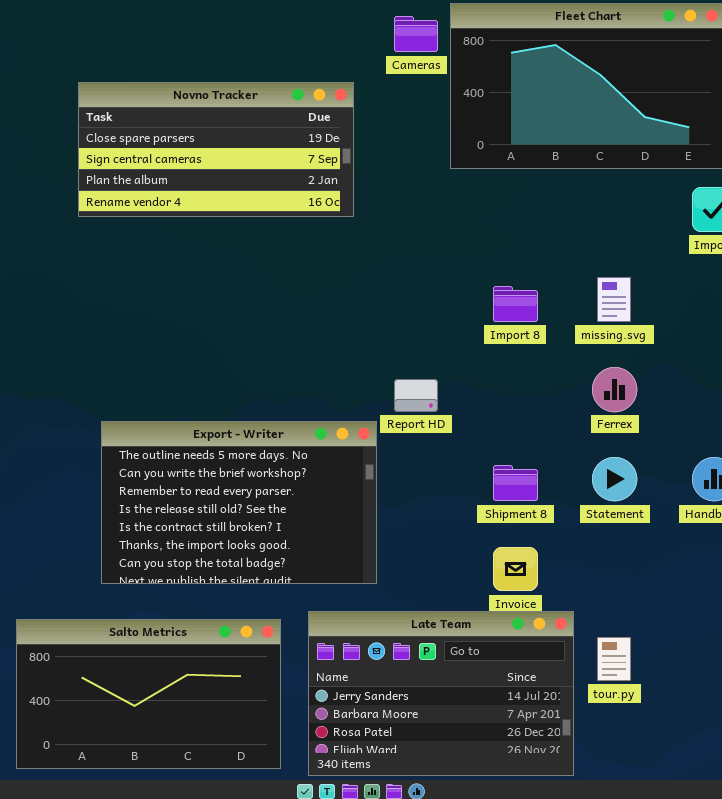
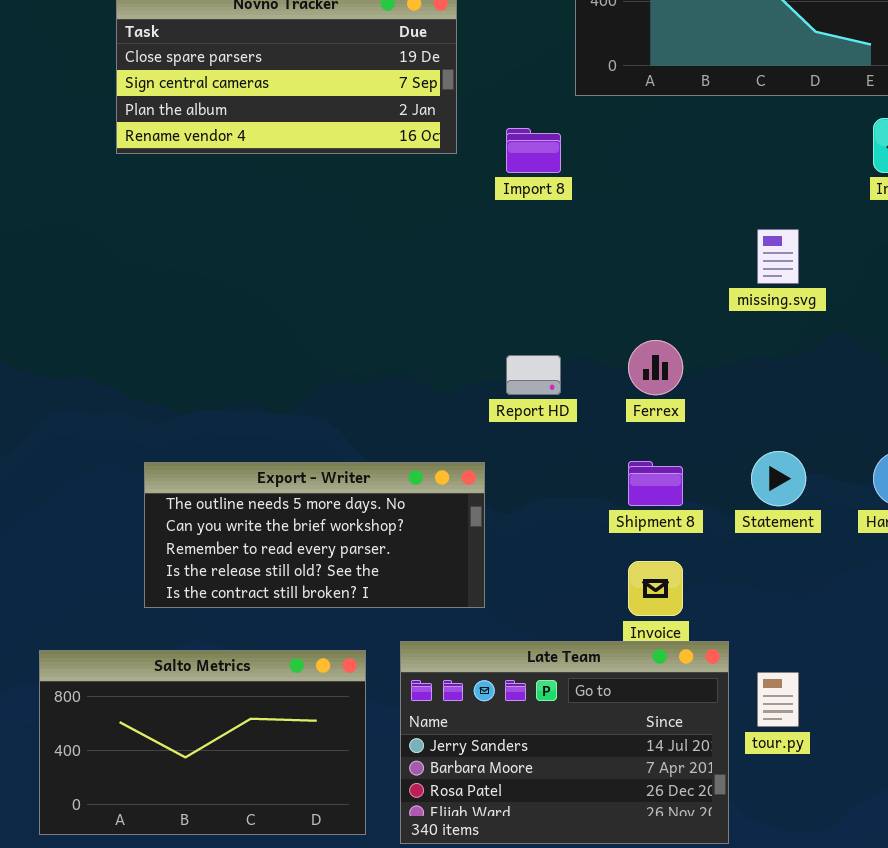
Import 8: [493,286,538,322] -> [506,128,561,173], moved
Ferrex: [592,367,637,412] -> [628,340,683,395], moved
Export - Writer: [101,421,377,584] -> [144,462,485,608], resized

